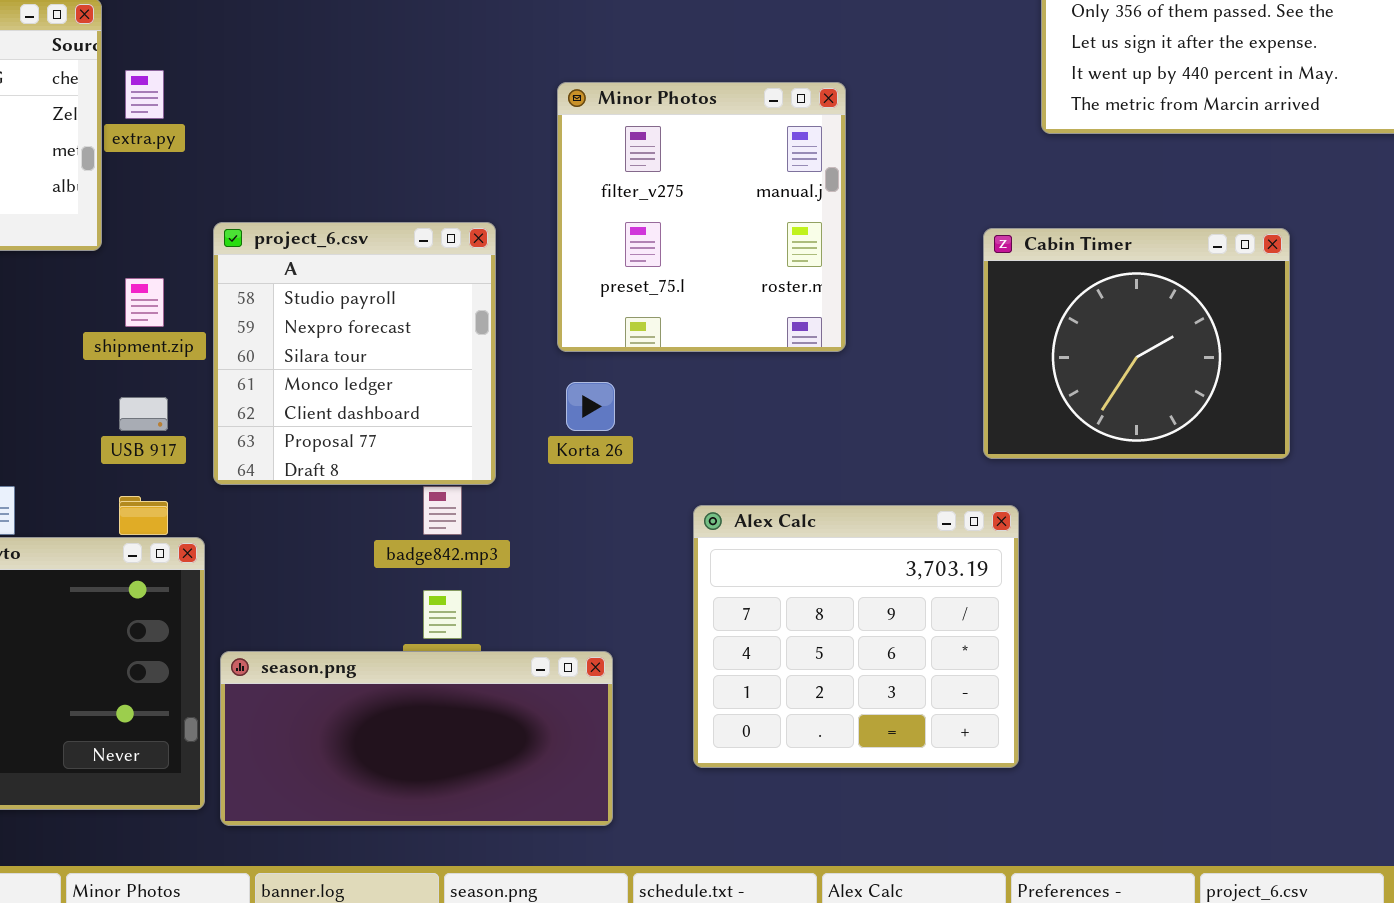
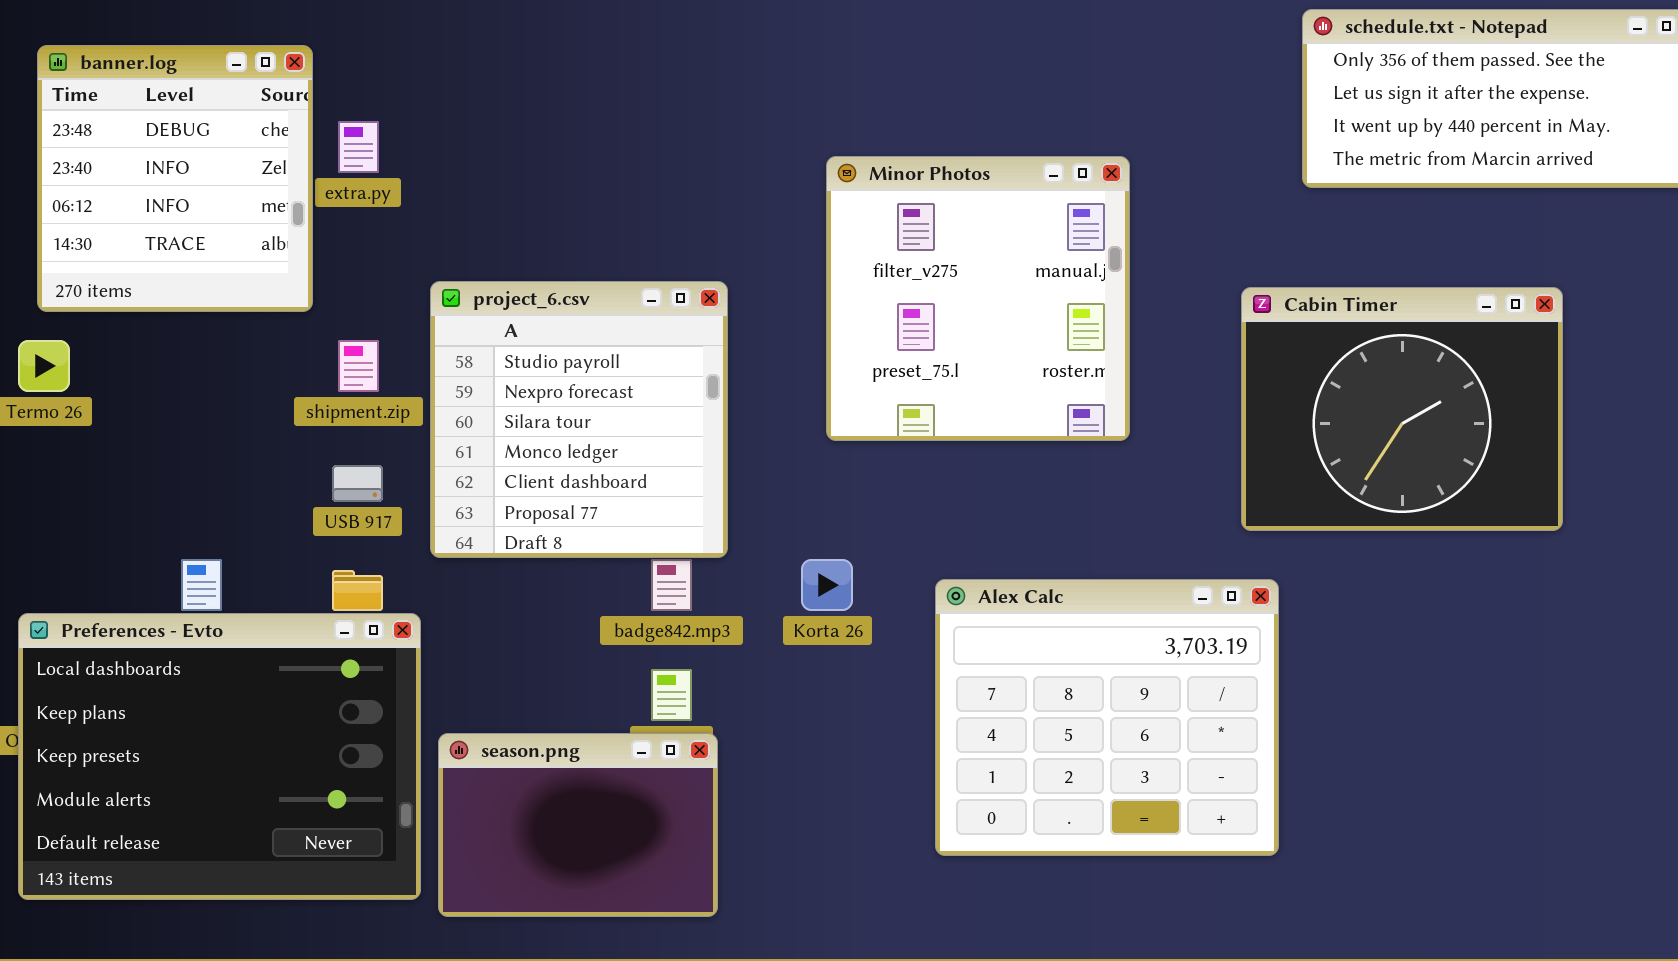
Minor Photos: [557,82,846,352] -> [826,156,1130,441], moved
Korta 26: [566,382,615,431] -> [801,559,853,611], moved
season.png: [220,651,613,826] -> [438,733,718,917], resized

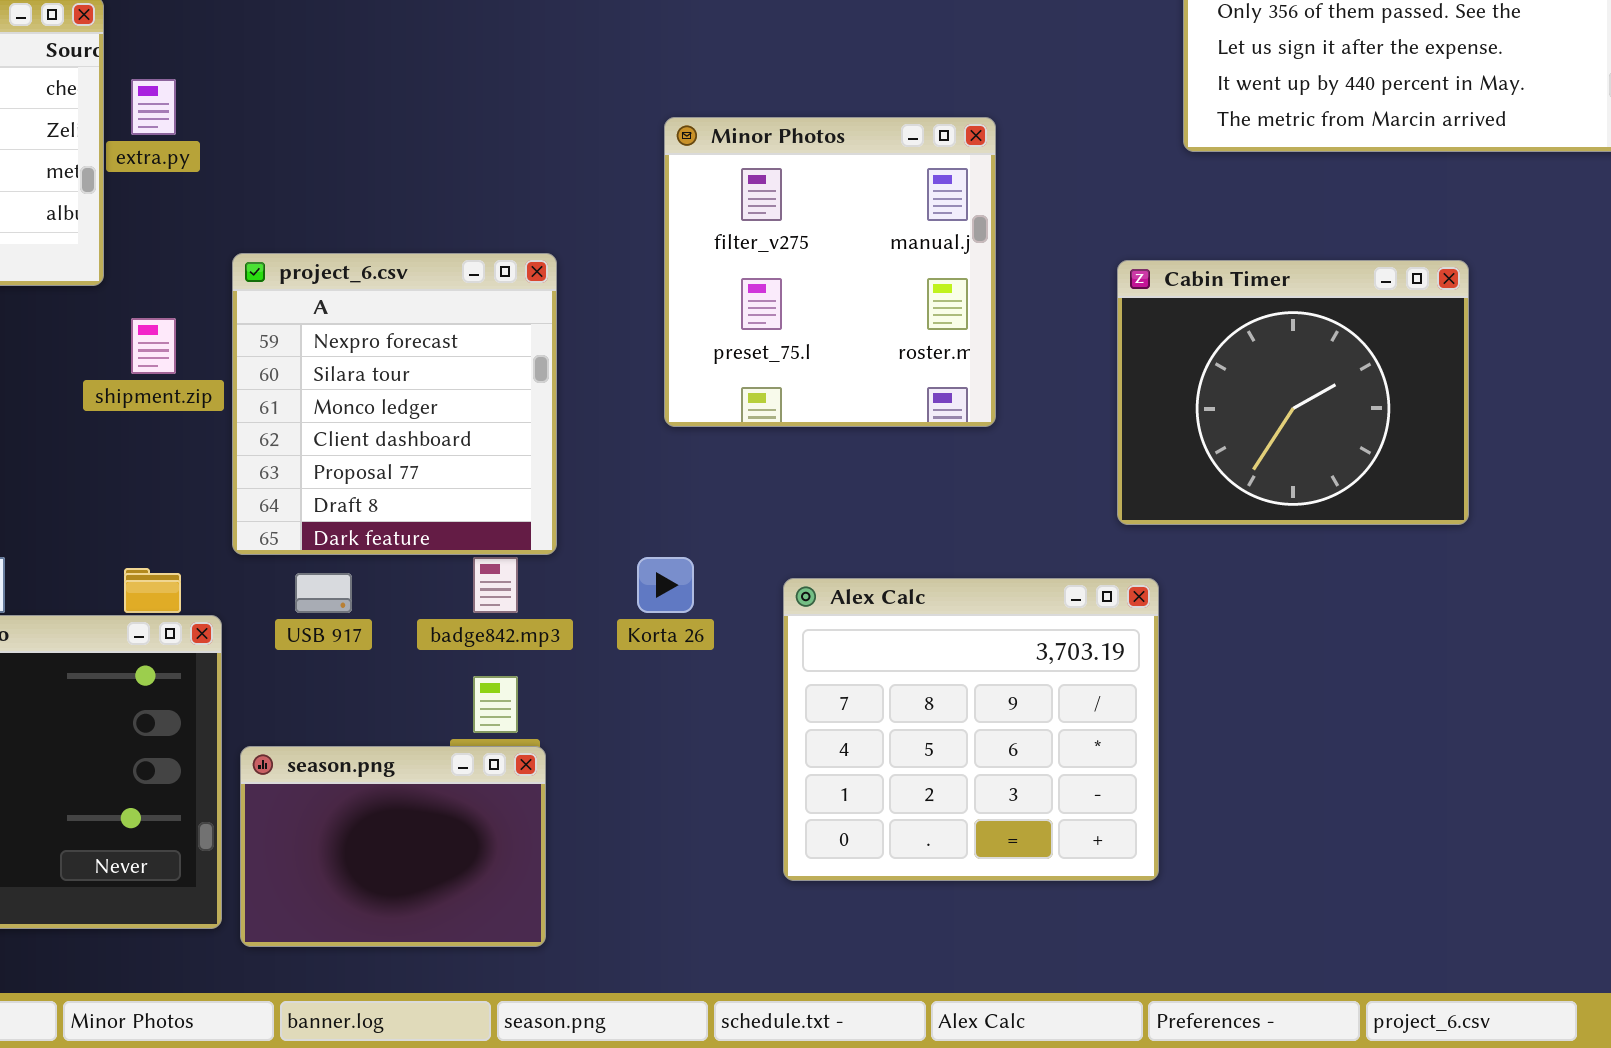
project_6.csv: [430,281,728,558] -> [232,253,557,555], scrolled down 1 row
USB 917: [332,465,383,502] -> [295,573,352,613], moved

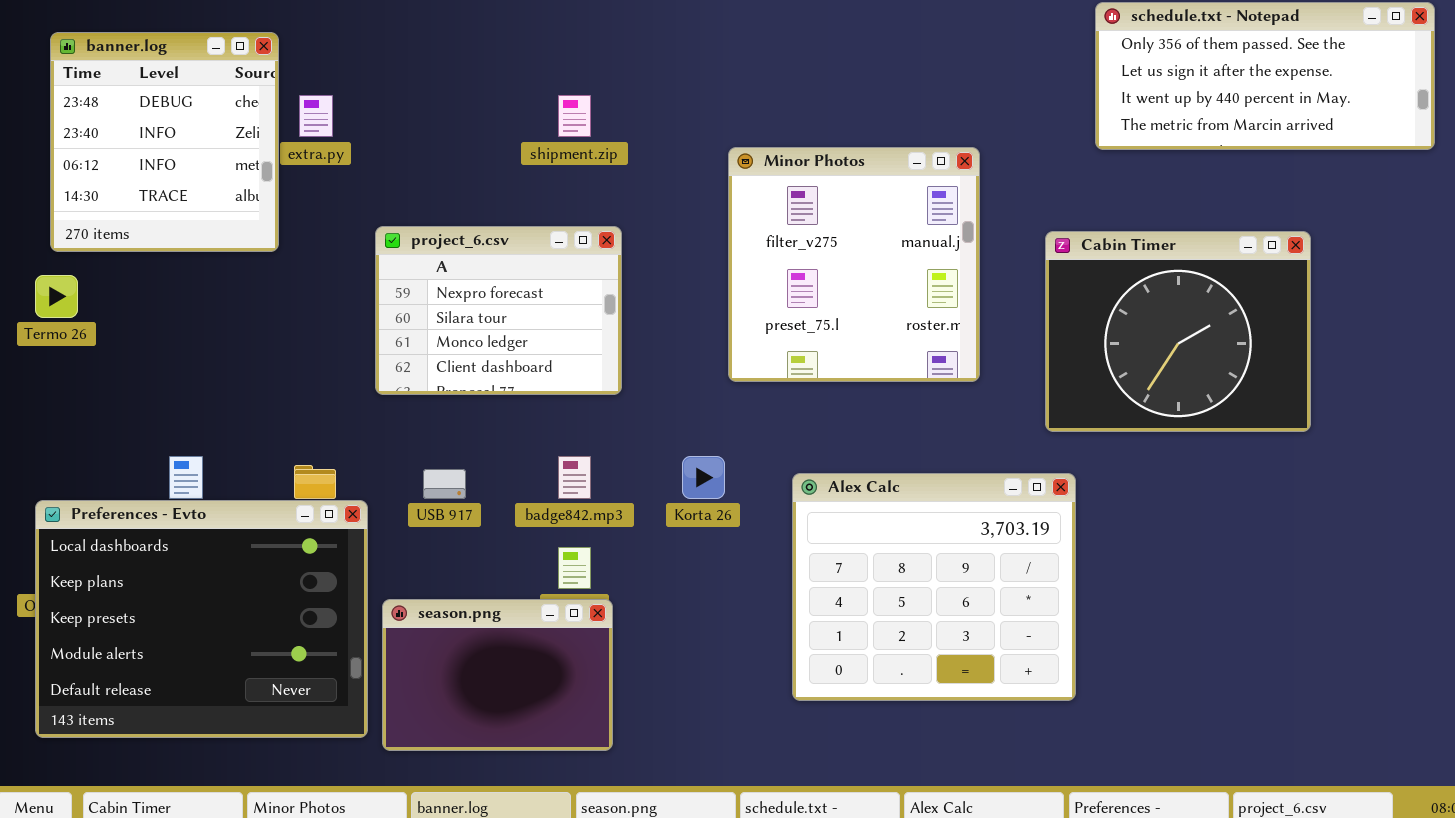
Minor Photos: [664,117,996,427] -> [728,147,980,382], moved
project_6.csv: [232,253,557,555] -> [375,226,622,395], resized
shipment.zip: [131,318,176,374] -> [558,95,591,137], moved

